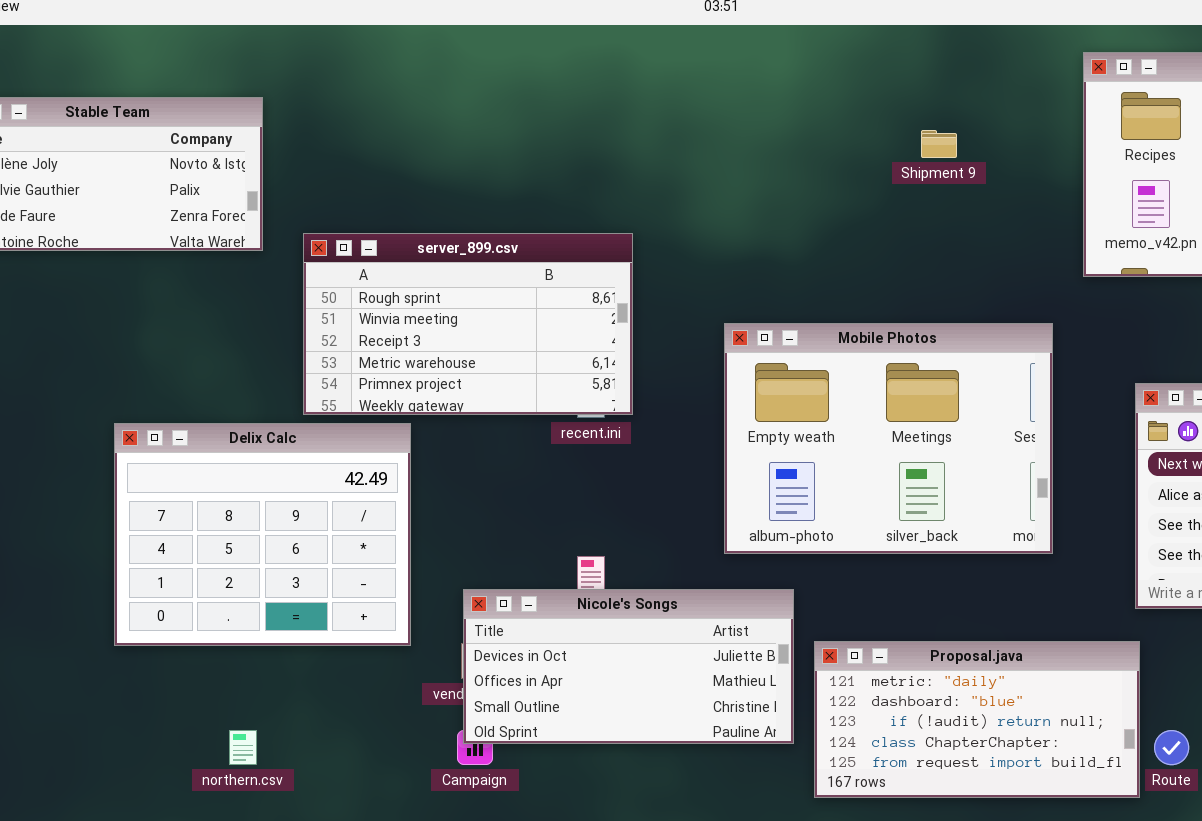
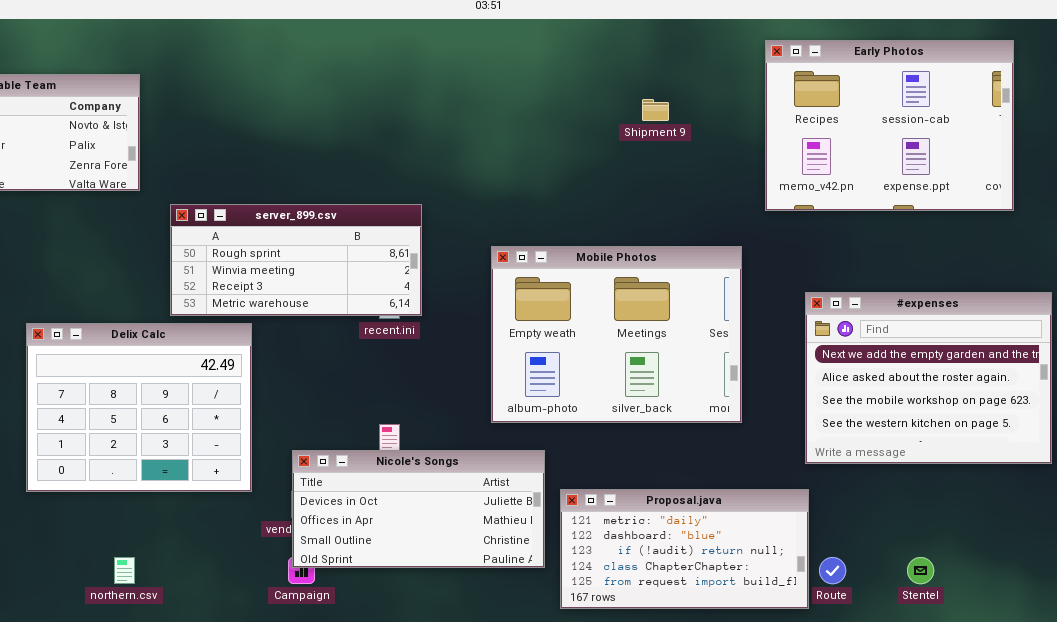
server_899.csv: [303,233,633,415] -> [170,204,422,316], resized

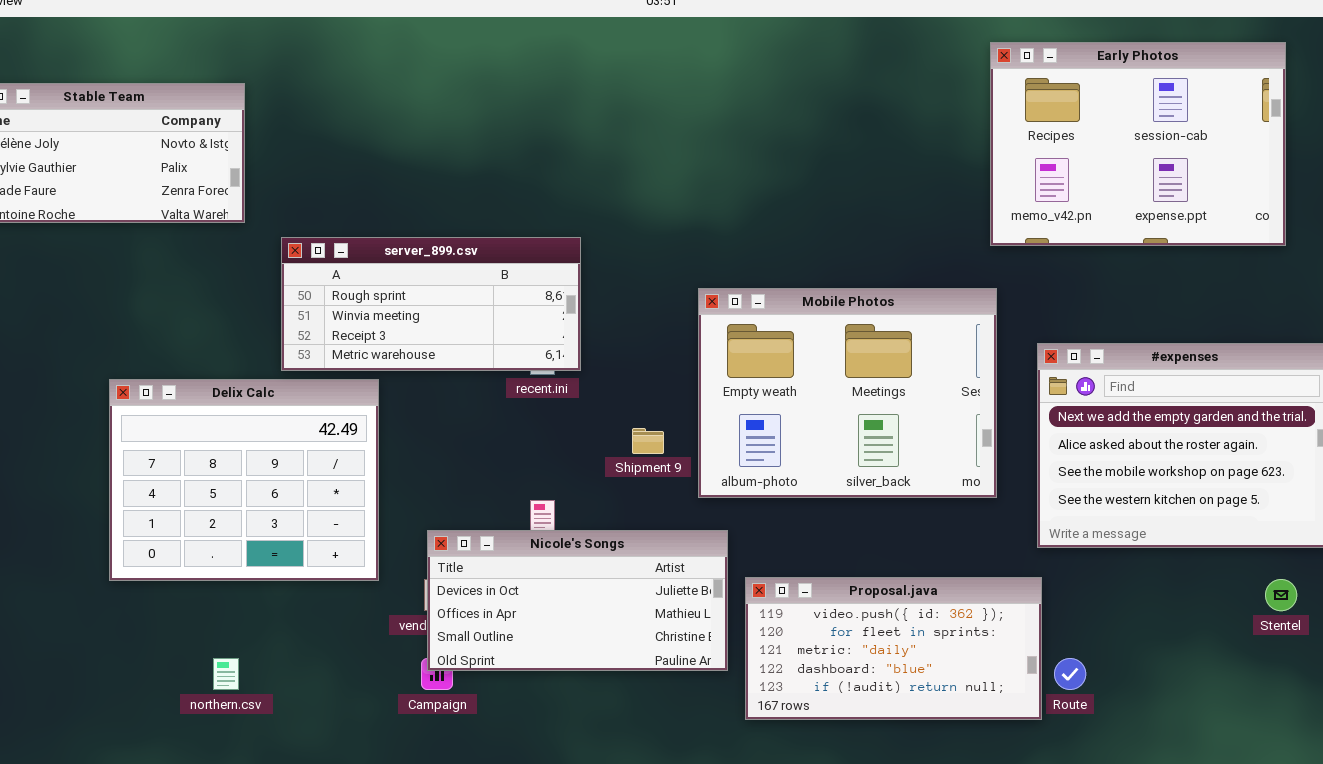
Shipment 9: [642,99,669,121] -> [632,428,664,454], moved
Mobile Photos: [491,246,742,423] -> [698,288,997,498], moved
Proposal.java: [560,489,809,609] -> [745,577,1042,720], scrolled up 2 rows
Stentel: [907,557,934,584] -> [1265,579,1297,611], moved

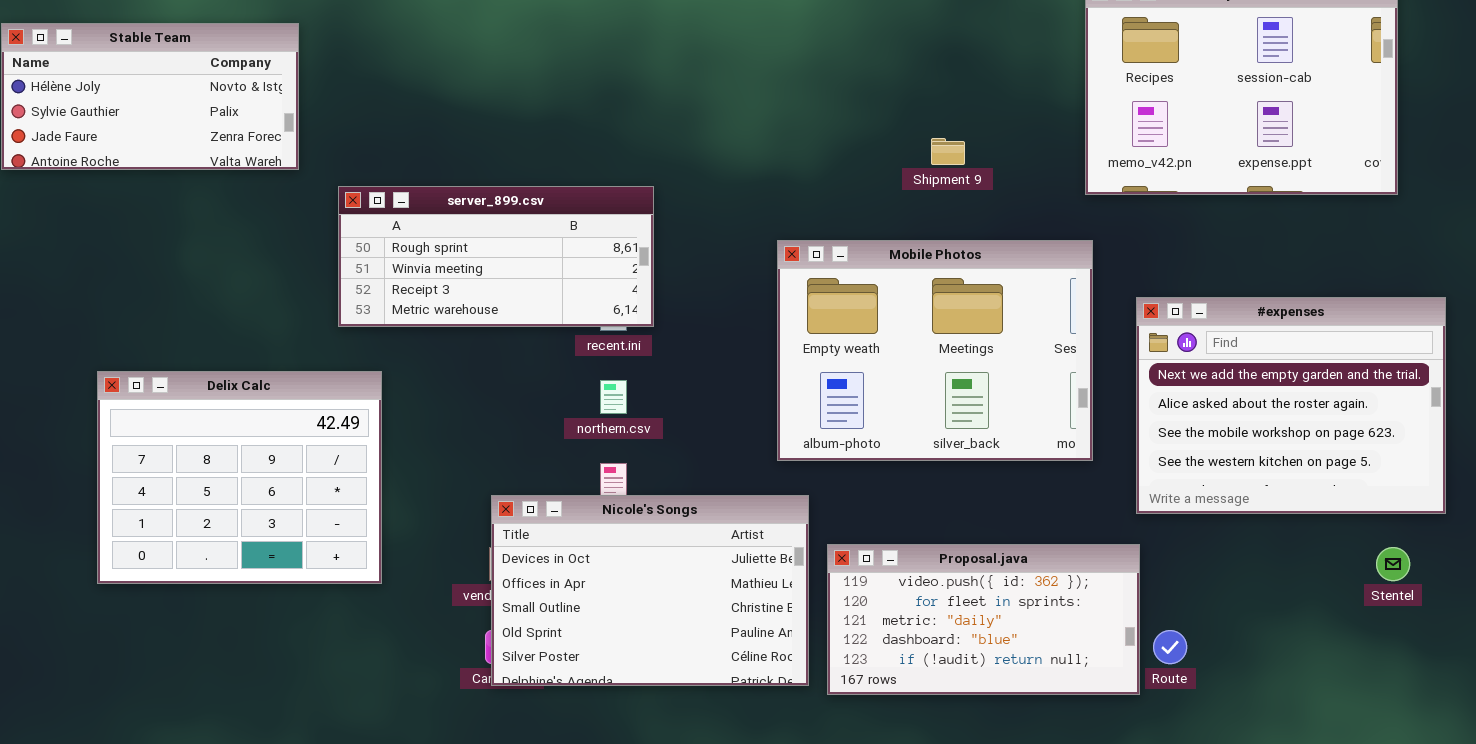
Delix Calc: [109,379,379,581] -> [97,371,382,584], moved
Shipment 9: [632,428,664,454] -> [931,138,965,165], moved
Nicole's Songs: [427,530,728,671] -> [491,495,809,686], resized
northern.csv: [213,658,239,690] -> [600,380,627,414], moved

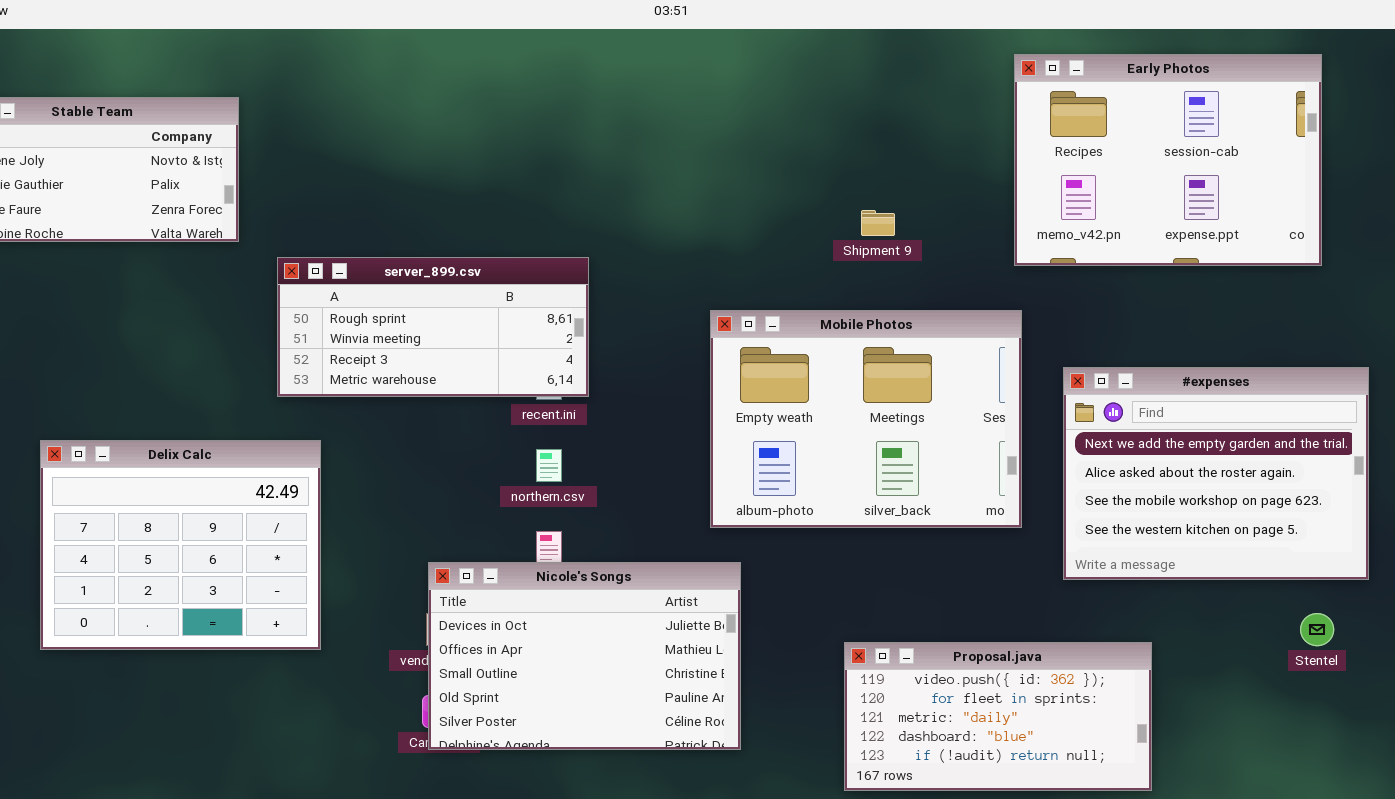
Proposal.java: [827,544,1140,695] -> [844,642,1152,791], moved

